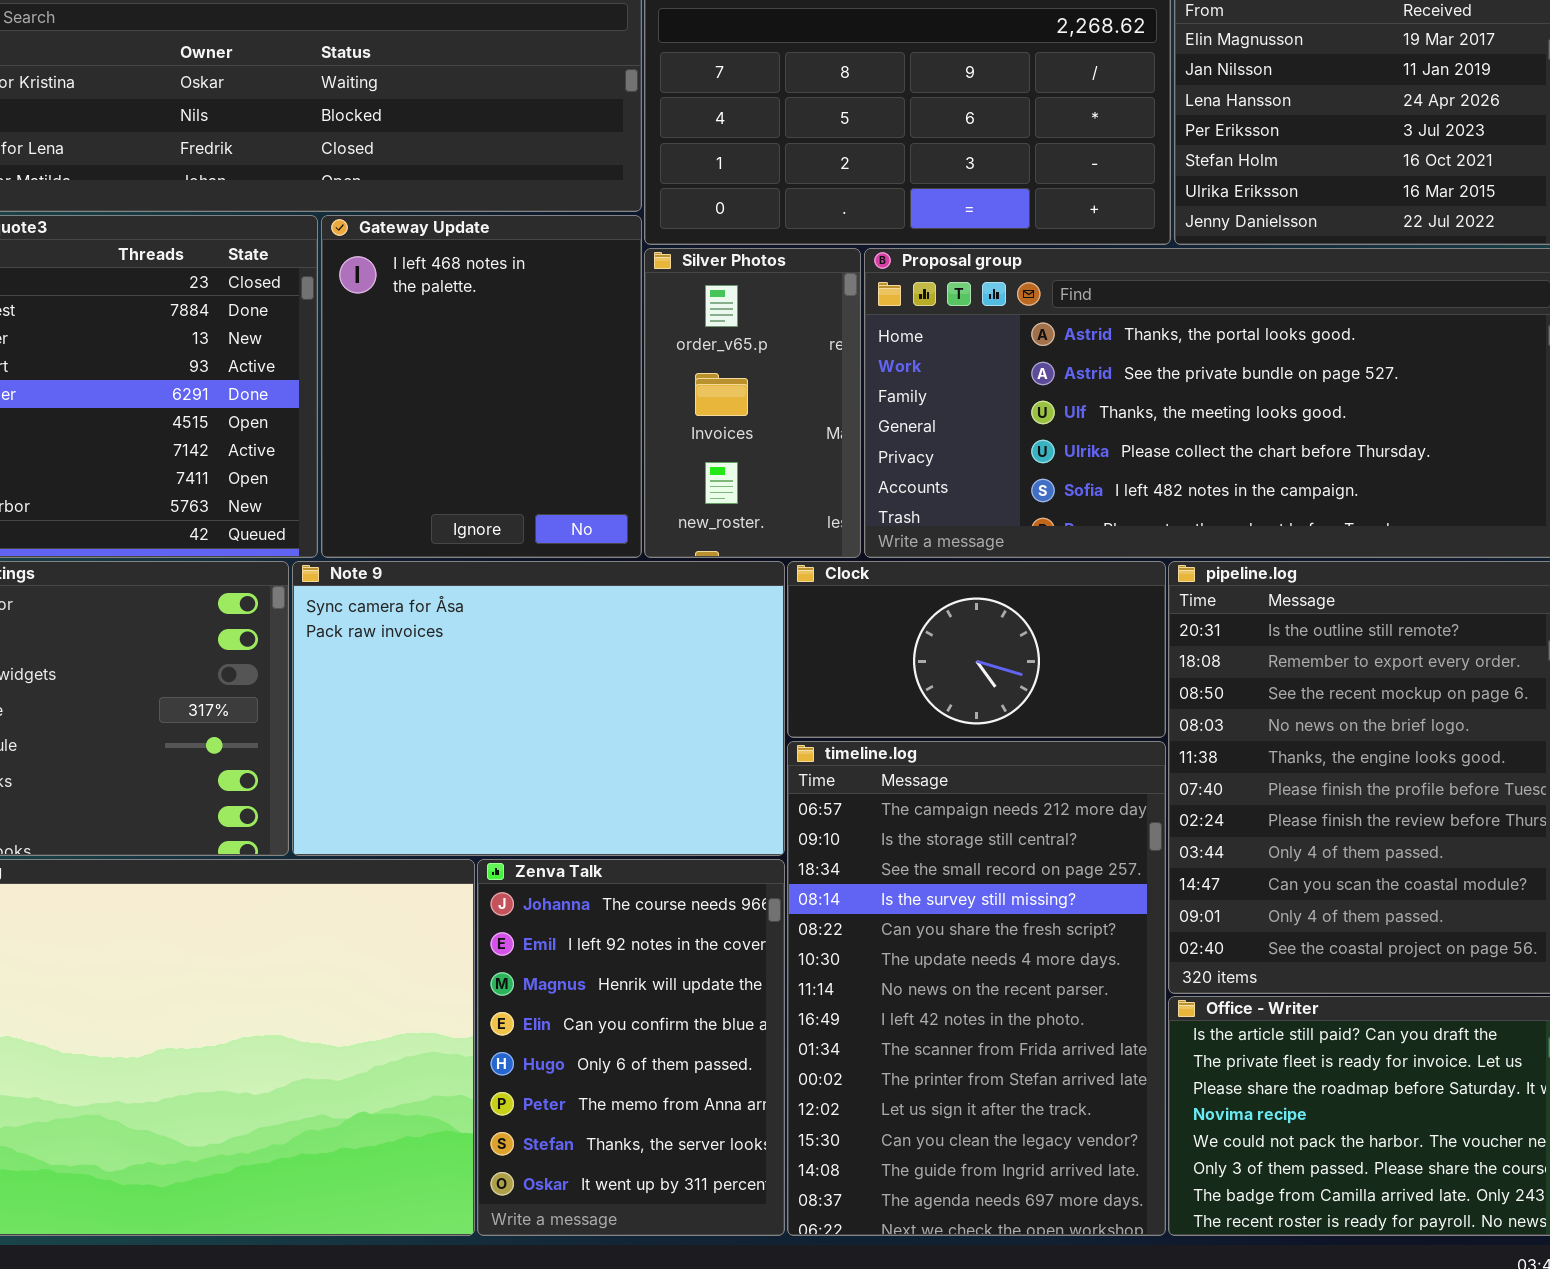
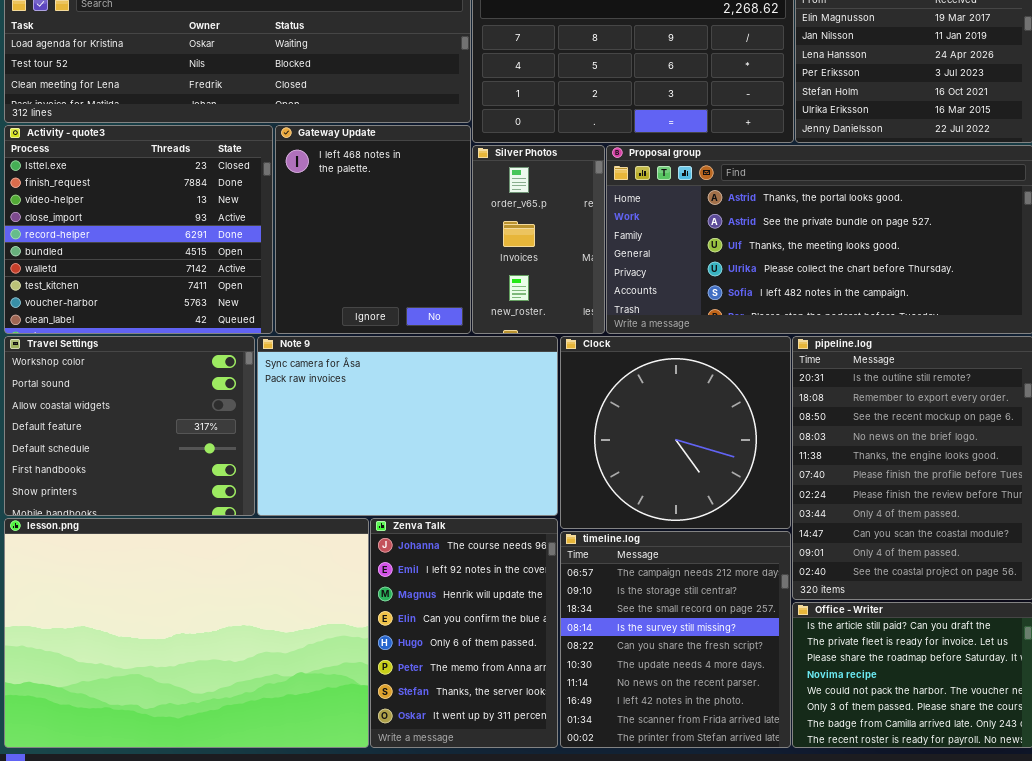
Clock: [787,561,1166,738] -> [560,336,791,529], resized
timeline.log: [787,741,1166,1236] -> [560,531,791,748], resized

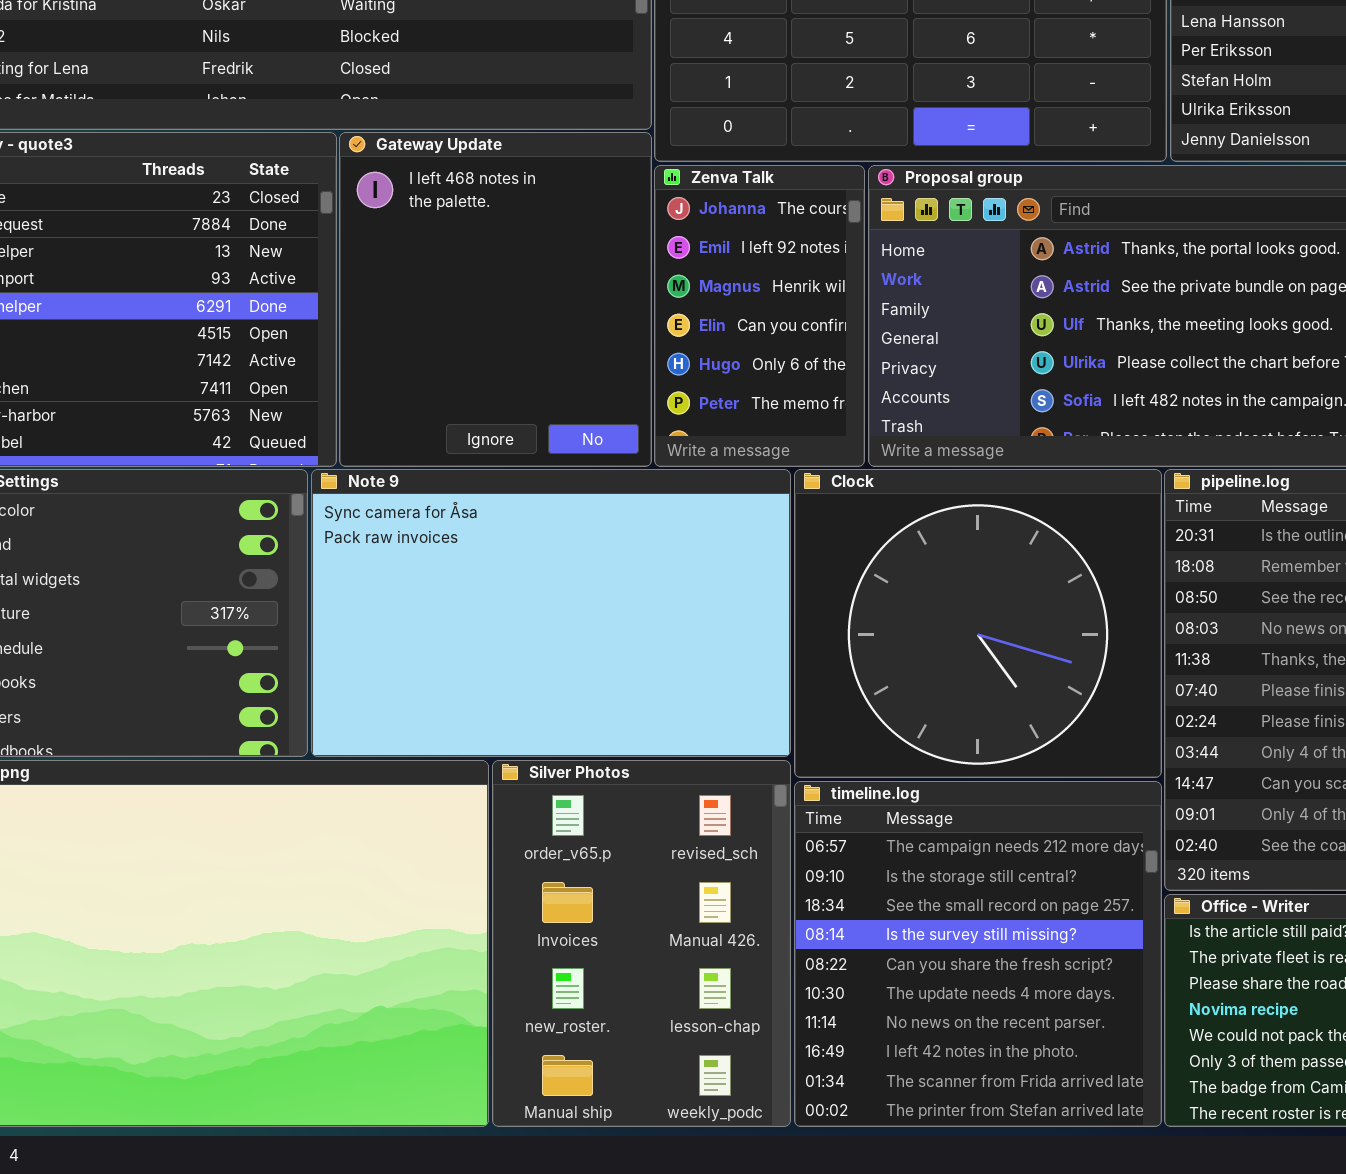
Silver Photos: [472,145,605,334] -> [492,760,791,1127], moved, resized
Zenva Talk: [370,518,558,748] -> [654,165,865,467], moved, resized

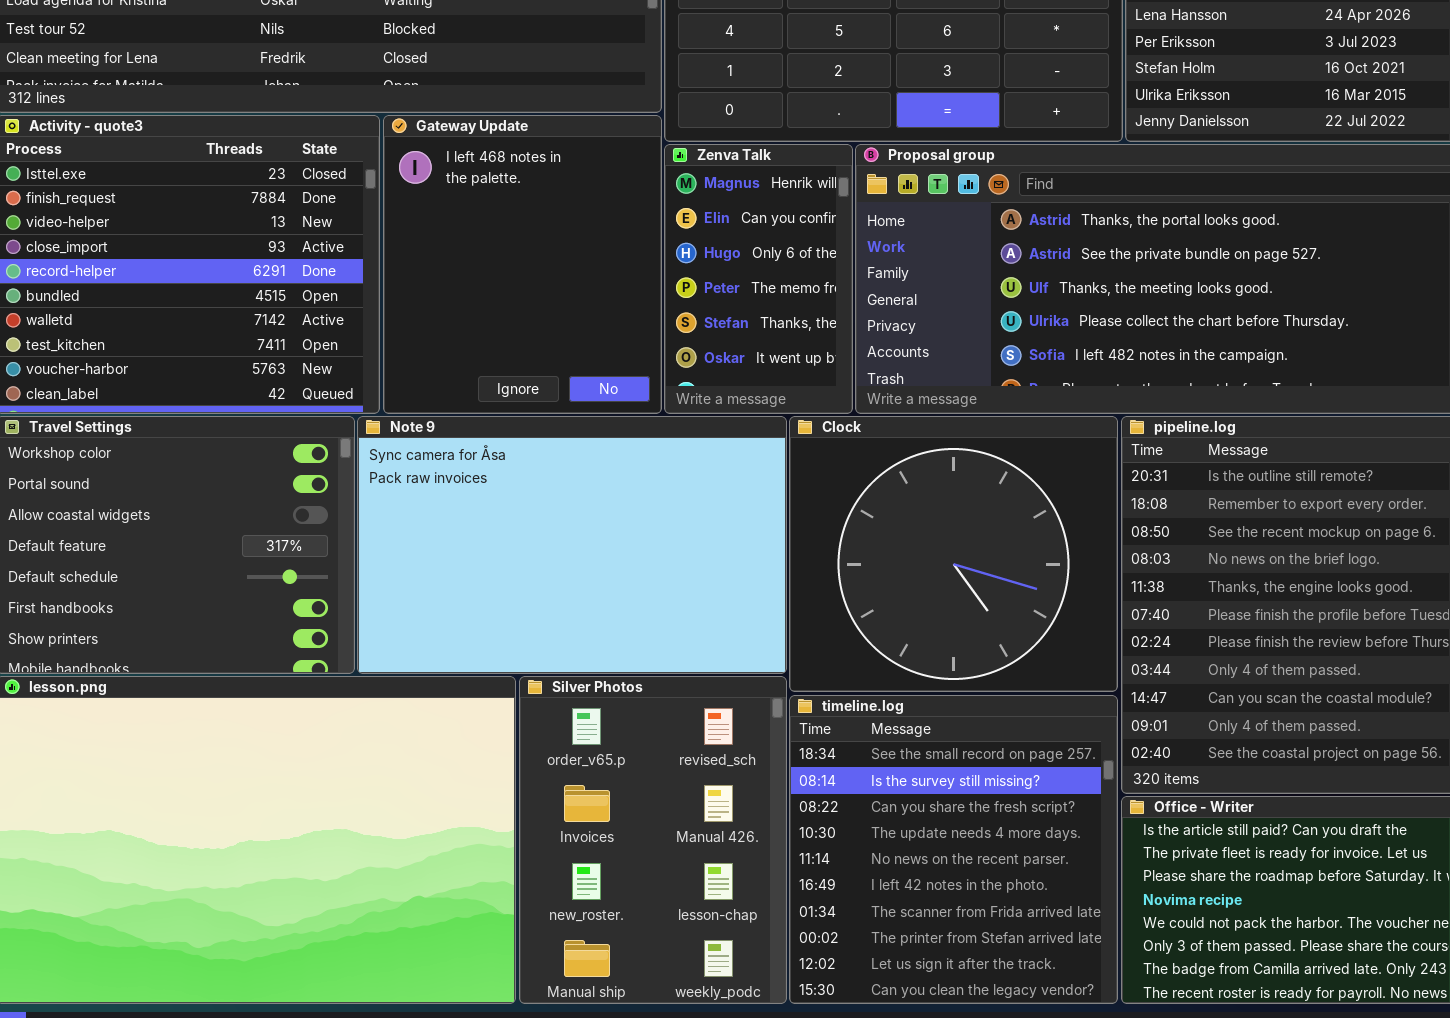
Zenva Talk: [654,165,865,467] -> [664,144,853,414], scrolled down 2 rows
timeline.log: [794,781,1162,1127] -> [789,695,1118,1004], scrolled down 2 rows

